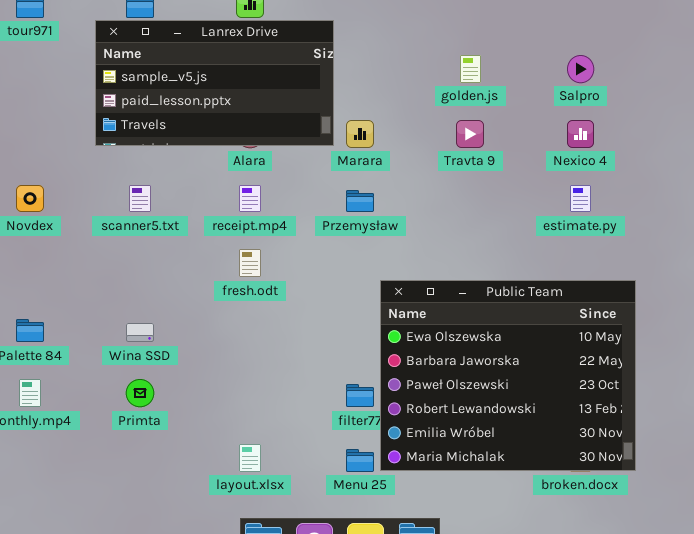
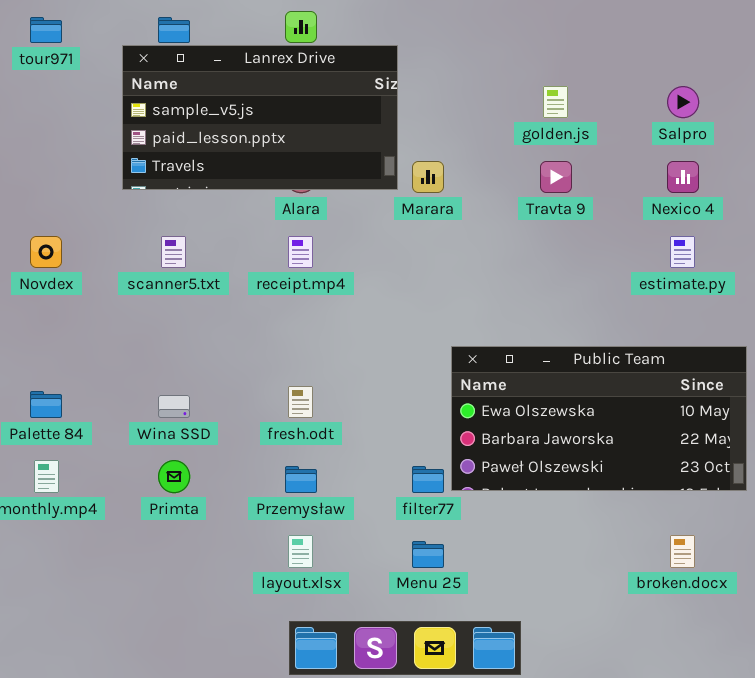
Przemysław: [346,190,374,212] -> [285,466,317,493], moved
fresh.odt: [239,249,261,277] -> [288,386,313,418], moved
Public Team: [380,280,636,471] -> [451,346,747,491], resized

